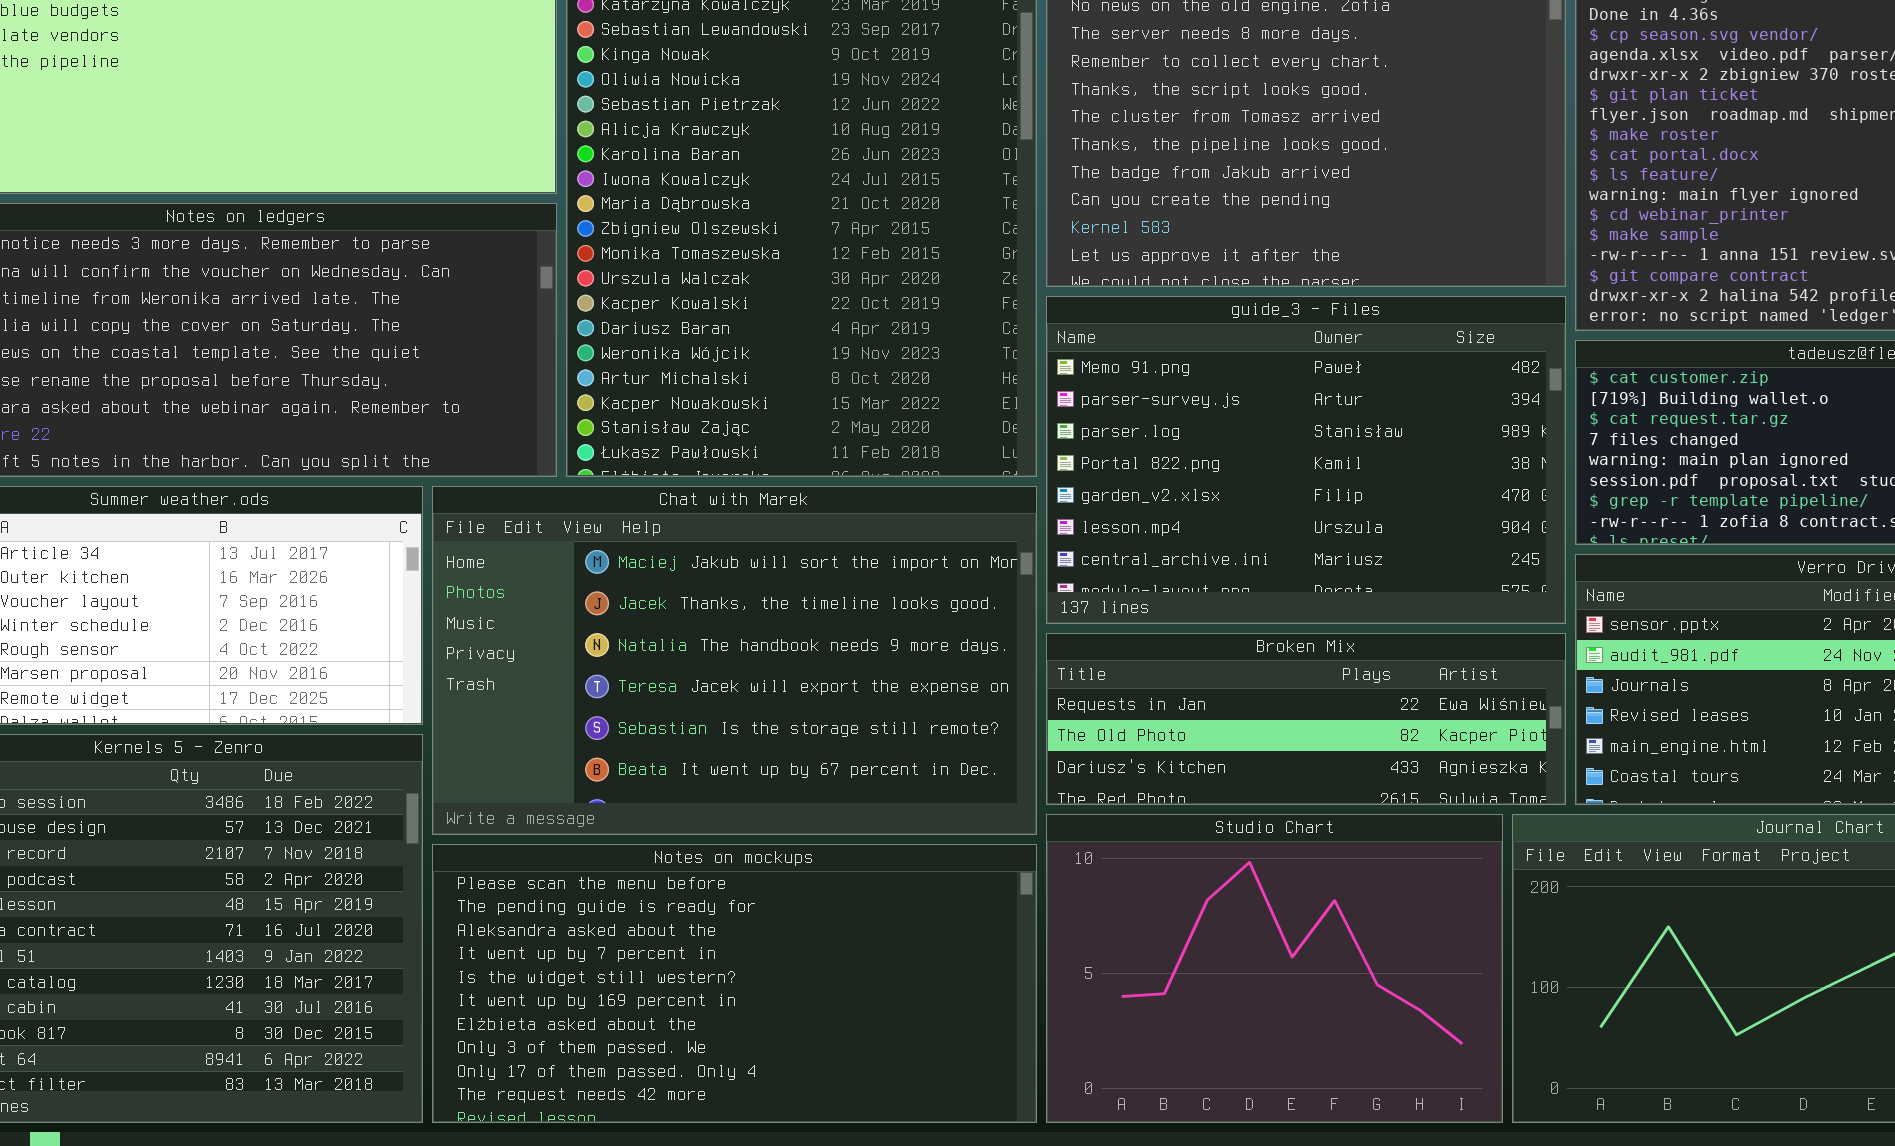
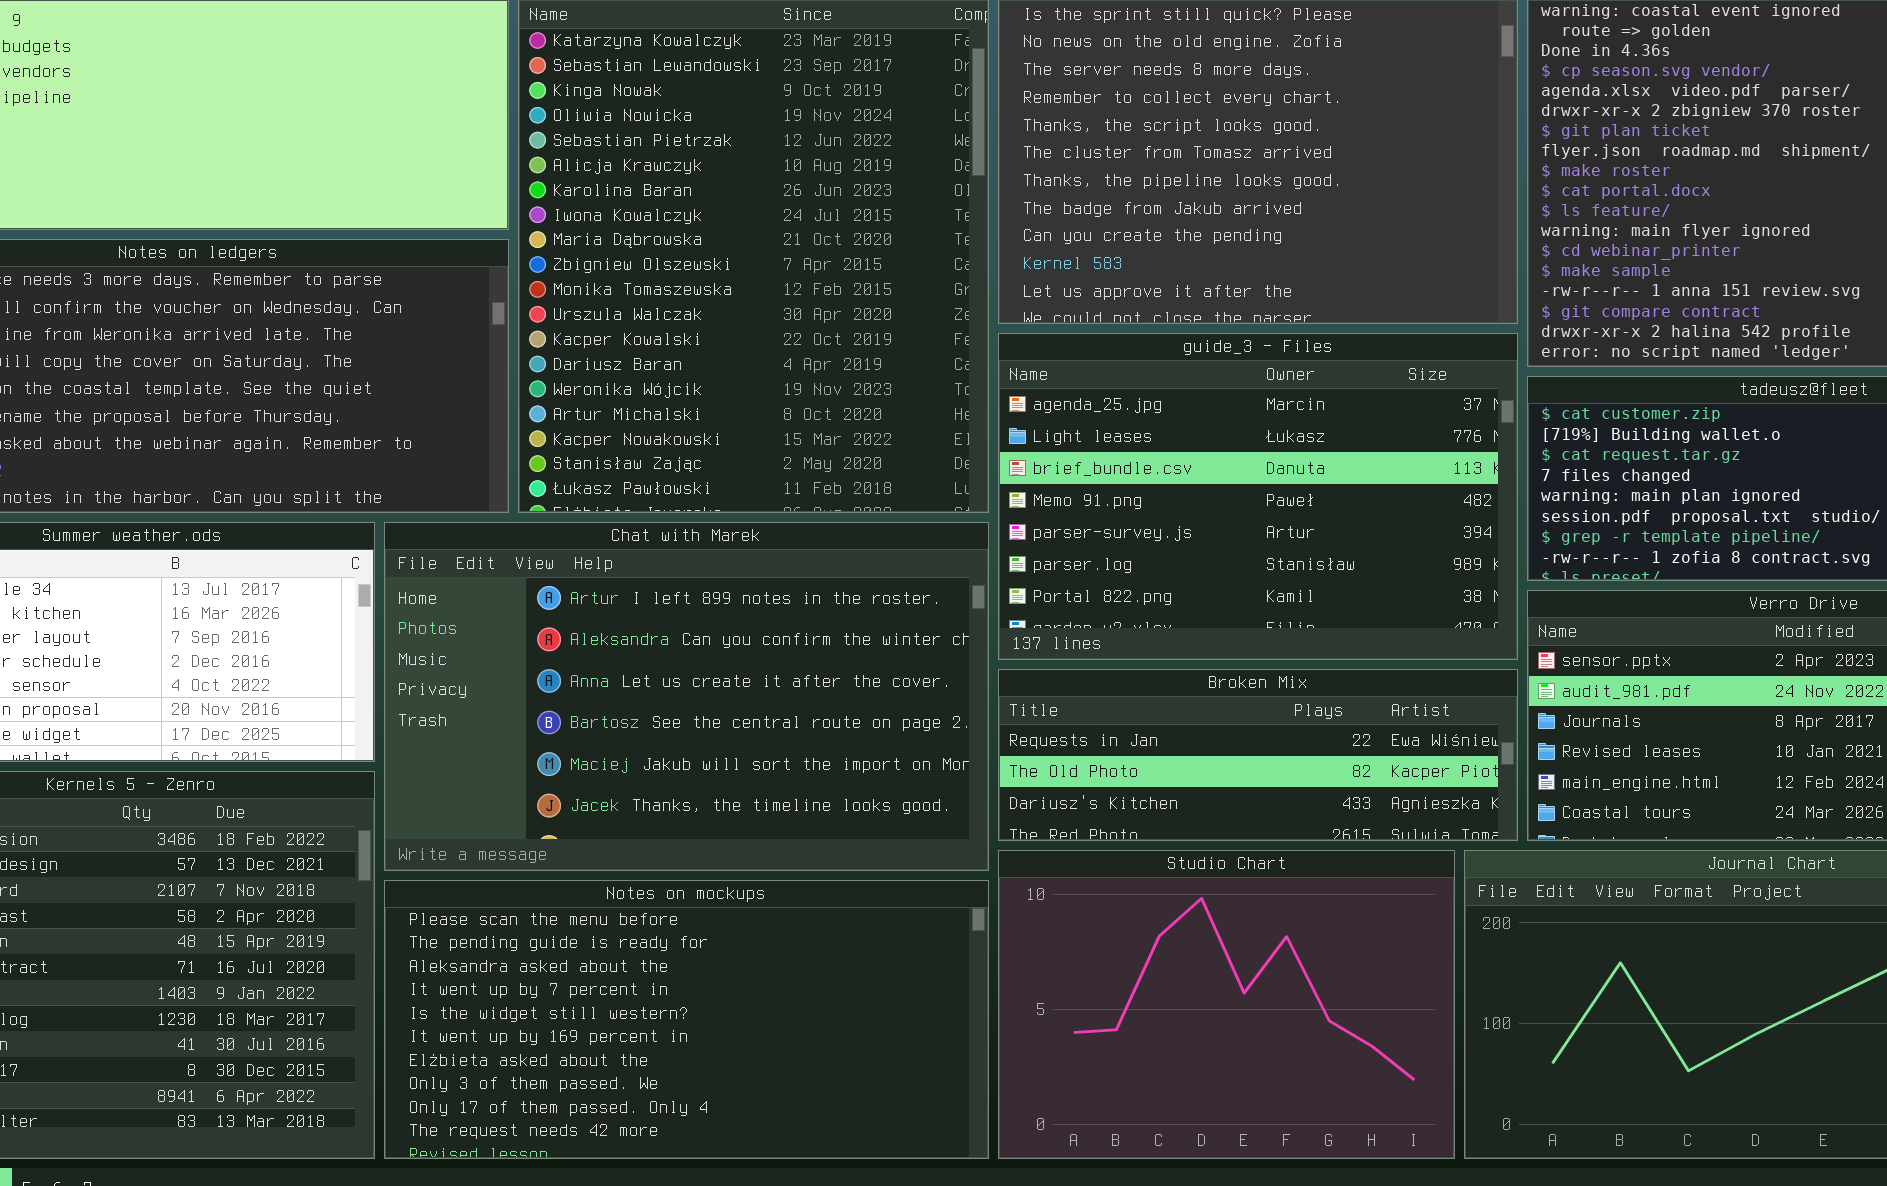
guide_3 - Files: [1046,296,1566,624] -> [998,333,1518,660], scrolled up 3 rows
Chat with Marek: [432,486,1037,835] -> [384,522,989,871], scrolled up 4 rows

